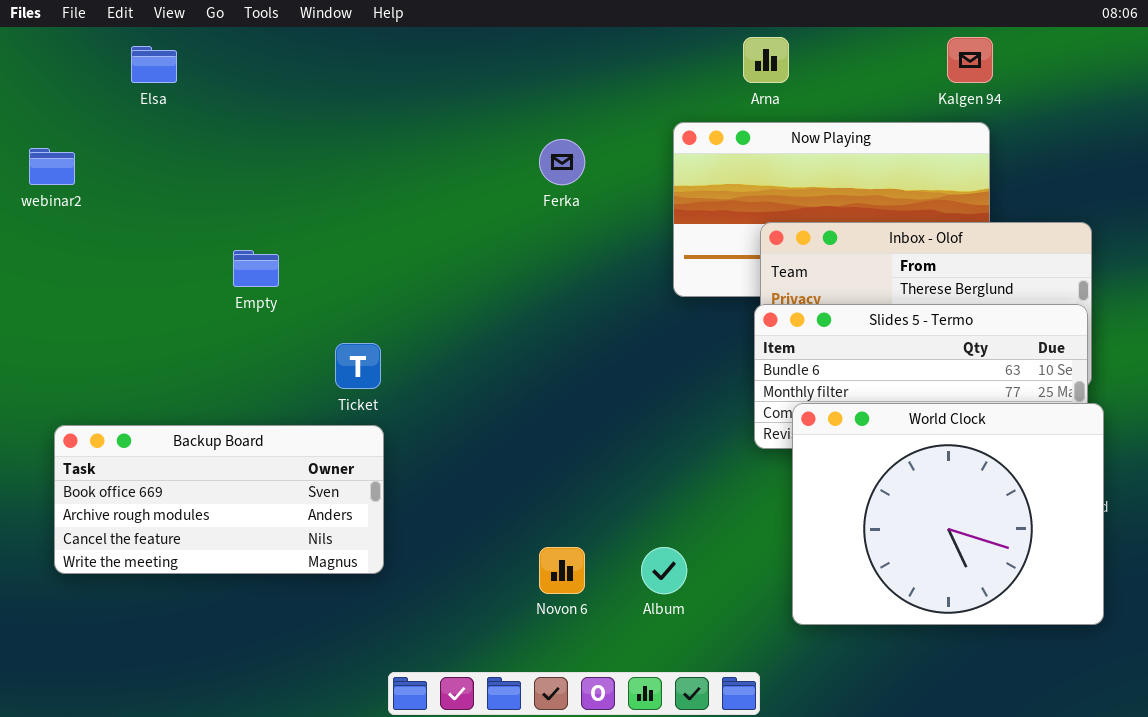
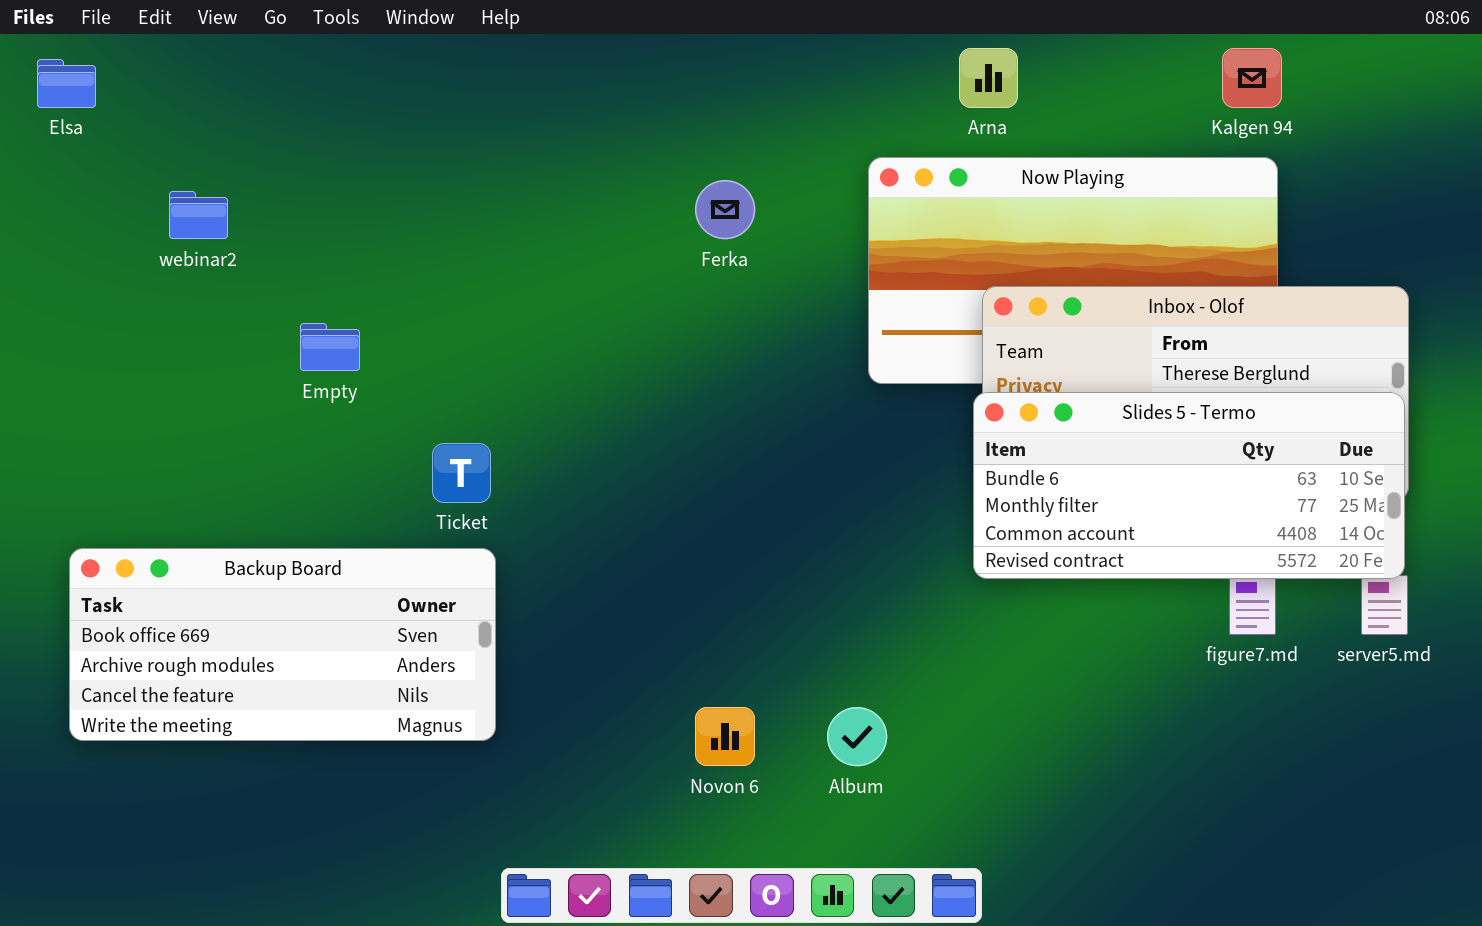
Elsa: [131,46,177,83] -> [37,59,96,108], moved
webinar2: [29,148,75,185] -> [169,191,228,239], moved
World Clock: [792,403,1104,625] -> none, closed

